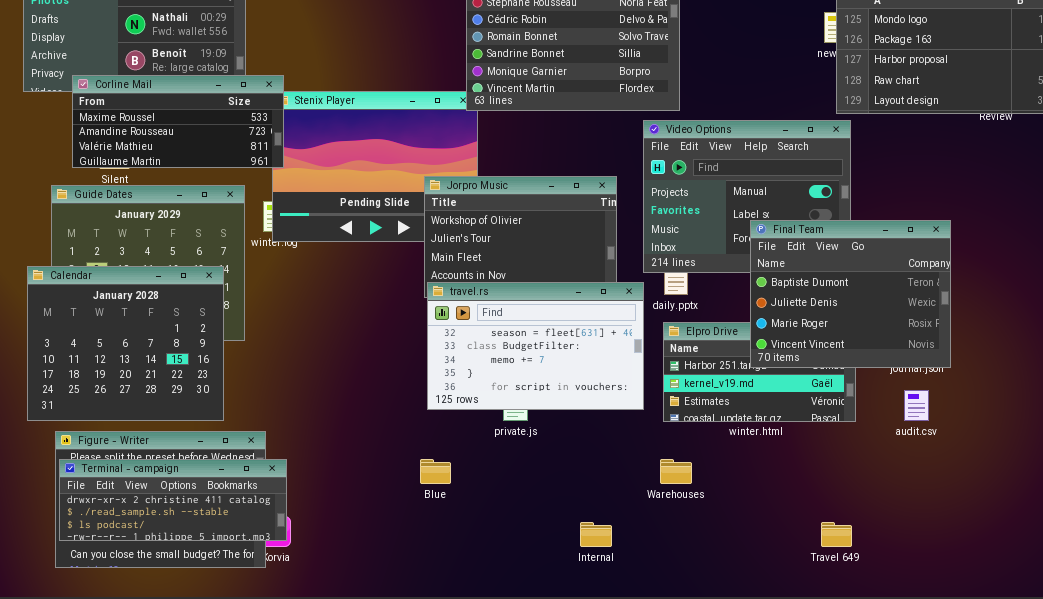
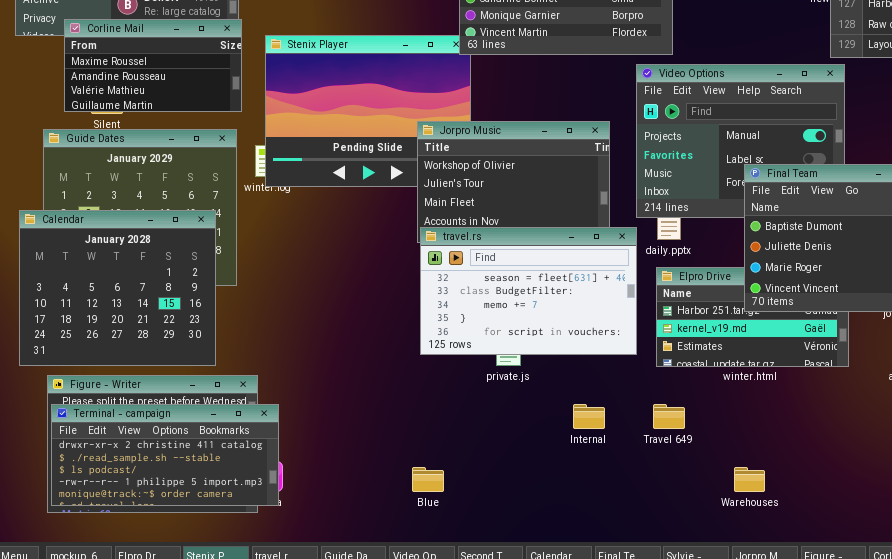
Corline Mail: [72,75,284,168] -> [64,19,242,112], resized
Terminal - campaign: [59,459,287,541] -> [51,404,279,506], resized
Blue: [420,459,451,484] -> [412,467,444,492], moved
Warehouses: [660,459,692,484] -> [734,467,765,492], moved
Internal: [580,522,612,547] -> [573,404,605,429], moved
Travel 649: [821,522,852,547] -> [653,404,685,429], moved

